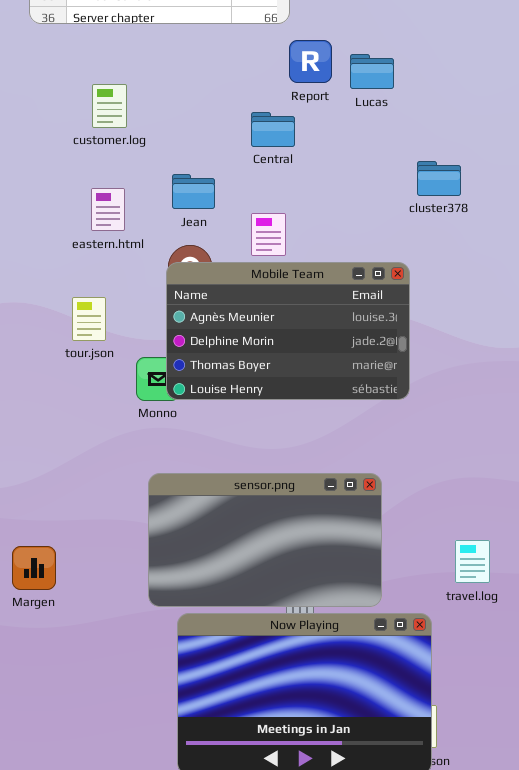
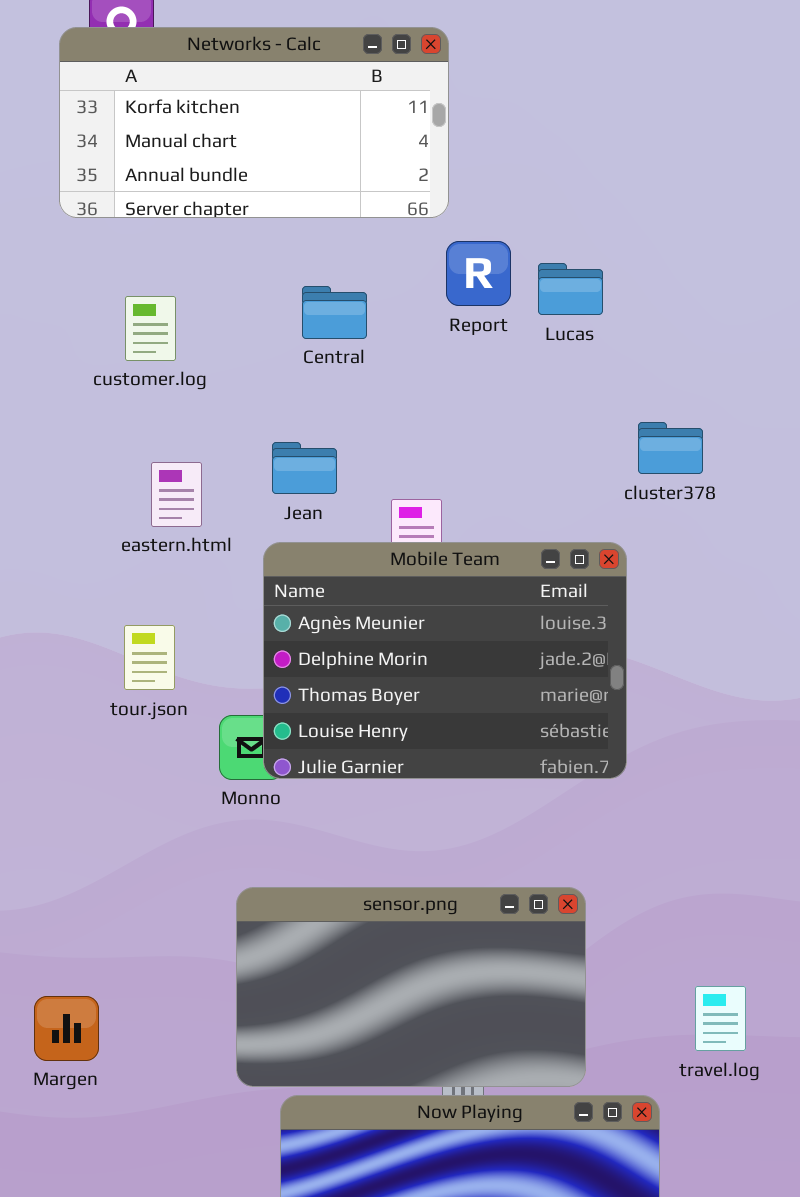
customer.log: [92,84,127,128] -> [125,296,176,361], moved
Central: [251,112,295,147] -> [302,286,367,339], moved
Mobile Team: [166,262,410,400] -> [263,542,627,779], resized

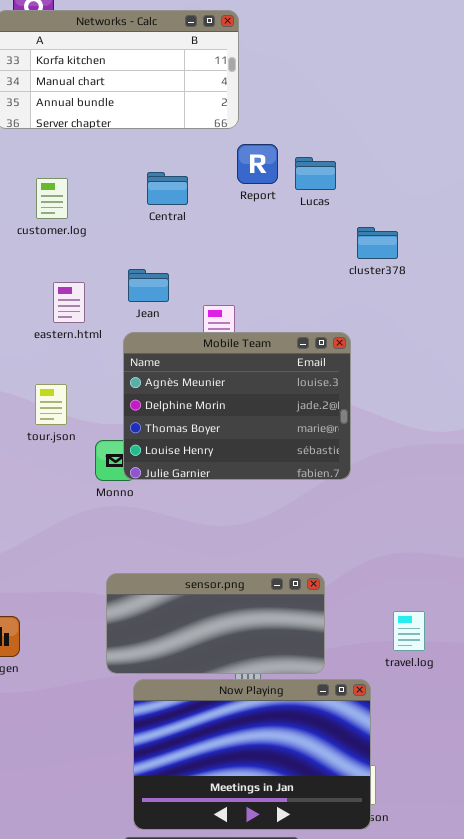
cluster378: [638,422,703,474] -> [357,227,398,259], moved
sensor.png: [236,887,586,1087] -> [106,573,325,674], resized

